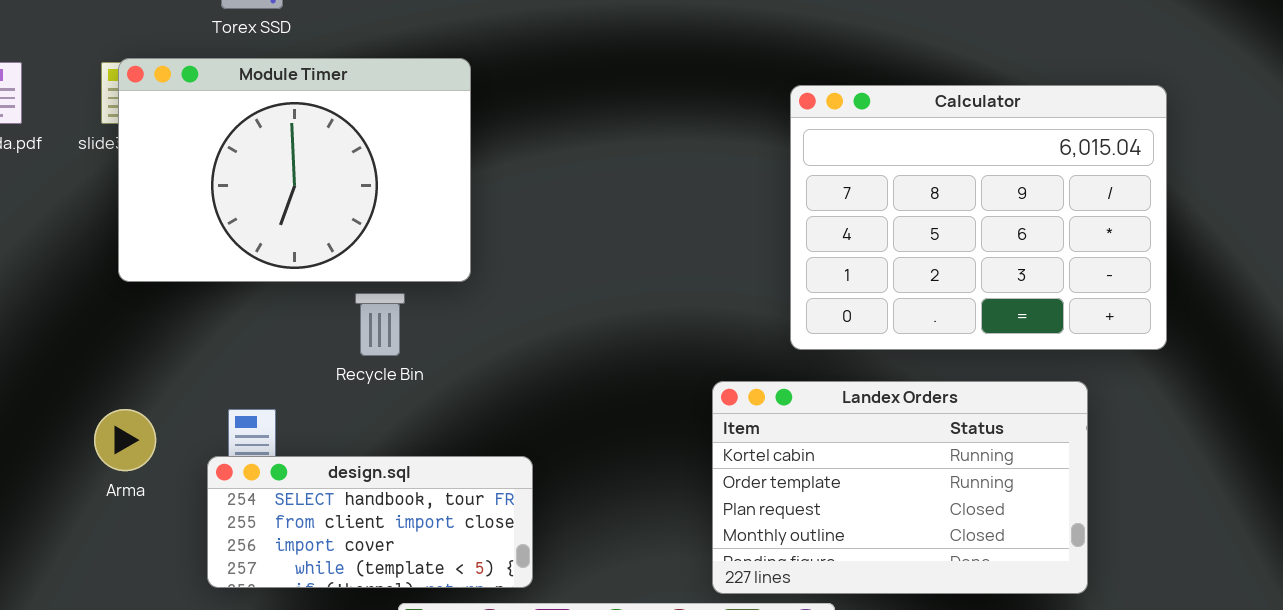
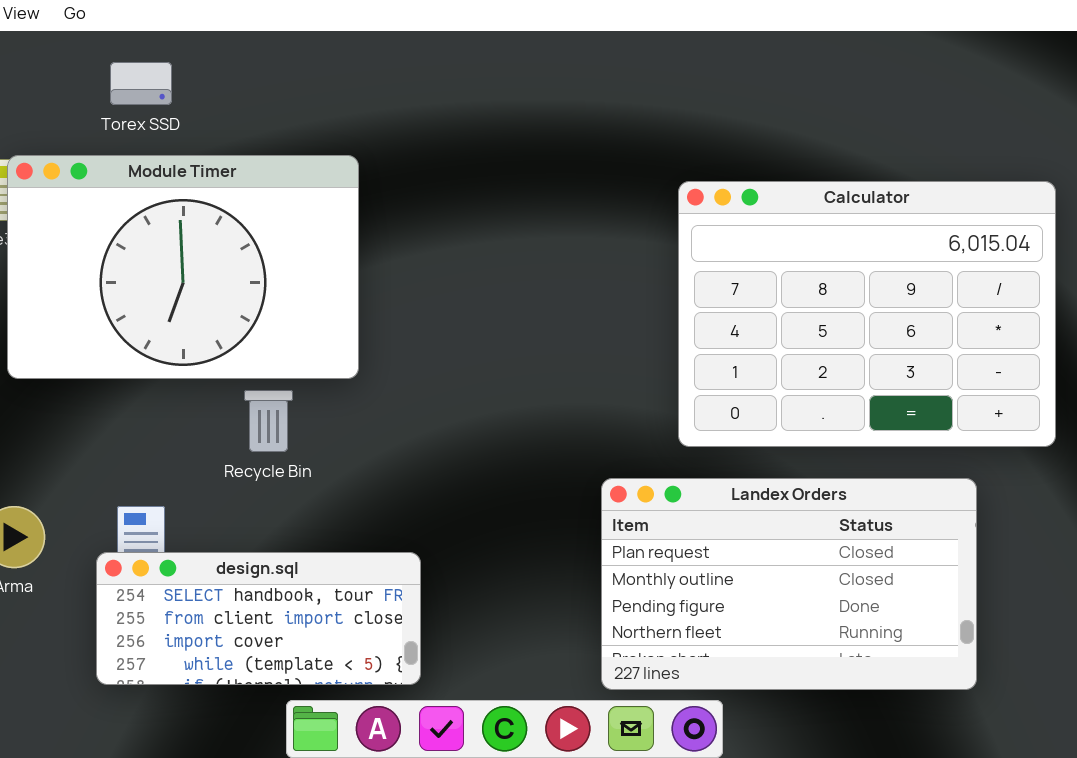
Landex Orders: [712,381,1088,594] -> [601,478,977,690], scrolled down 2 rows

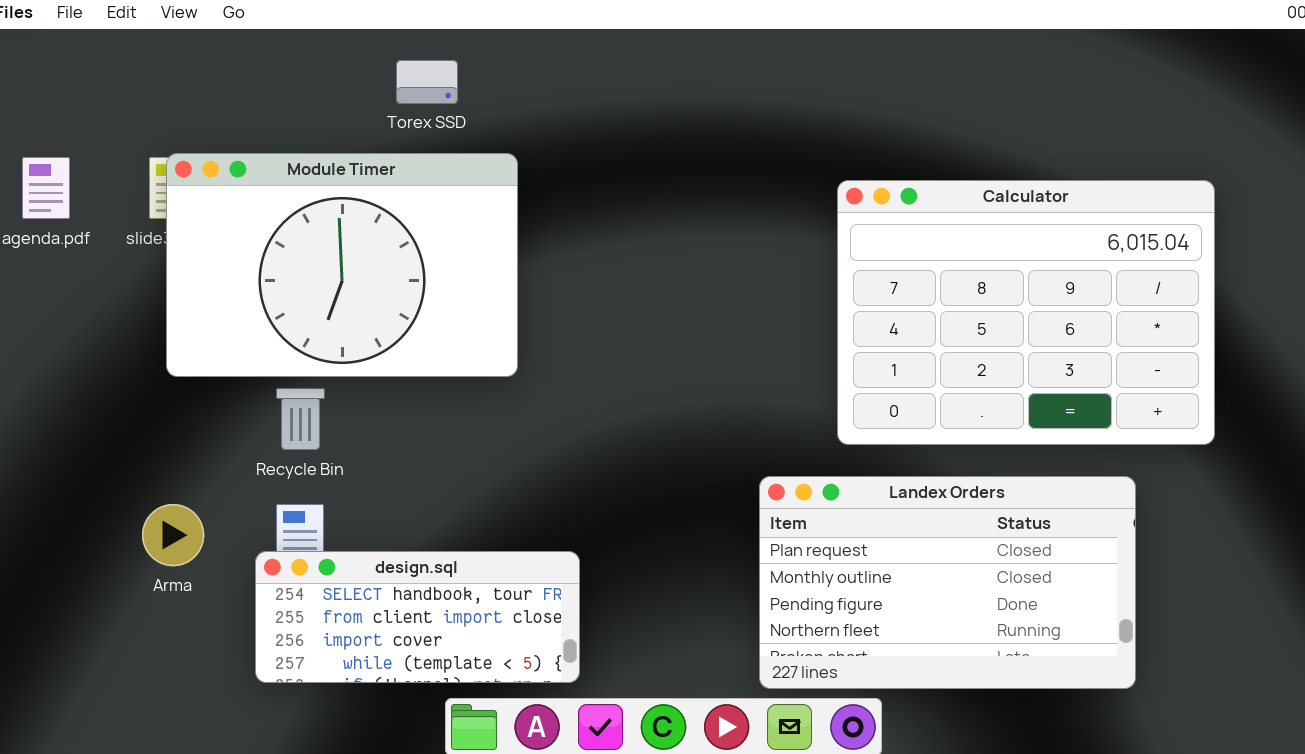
Torex SSD: [110,62,172,105] -> [396,60,458,104], moved
Recycle Bin: [244,390,293,452] -> [276,388,325,450], moved

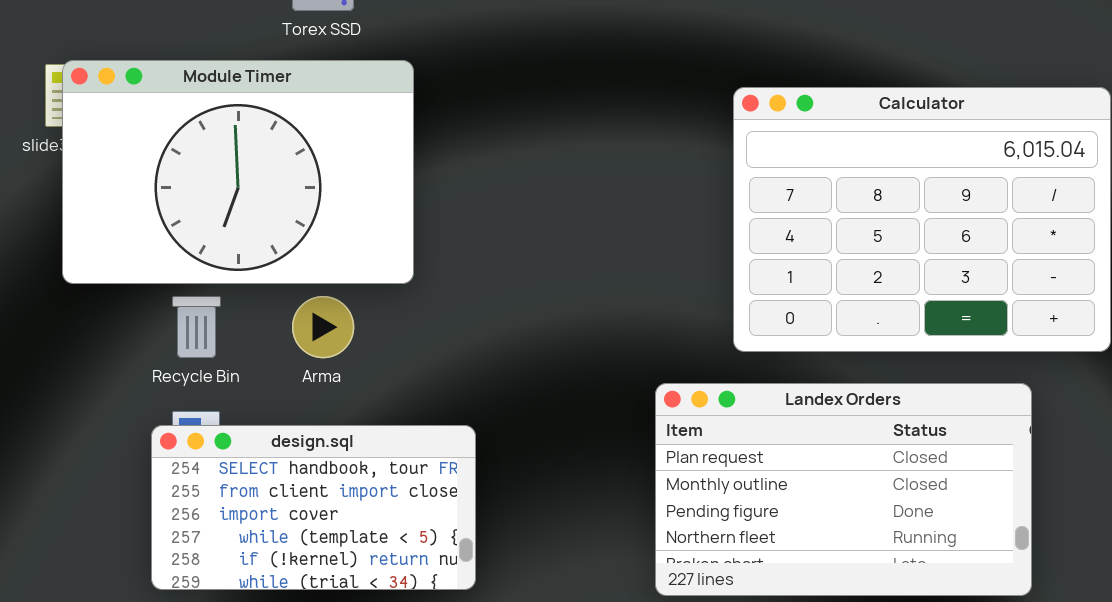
Arma: [142,504,204,566] -> [292,296,354,358], moved
design.sql: [255,551,580,683] -> [151,425,476,590], resized

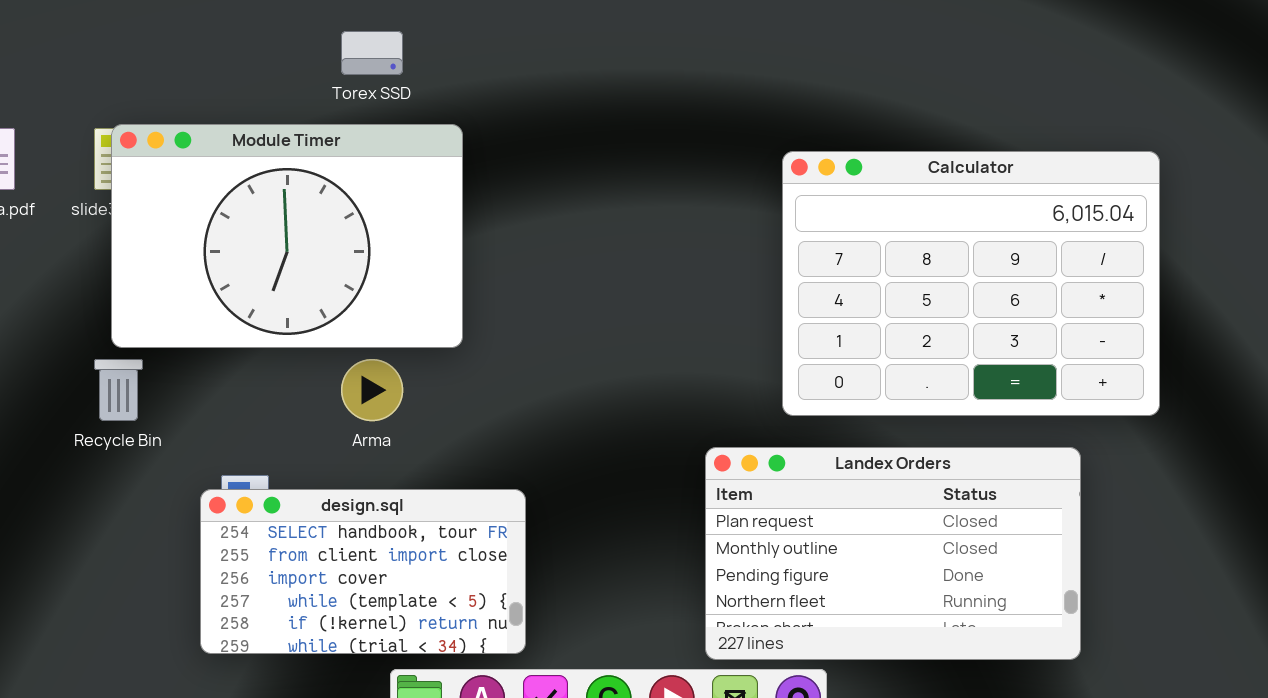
Recycle Bin: [172,296,221,358] -> [94,359,143,421], moved

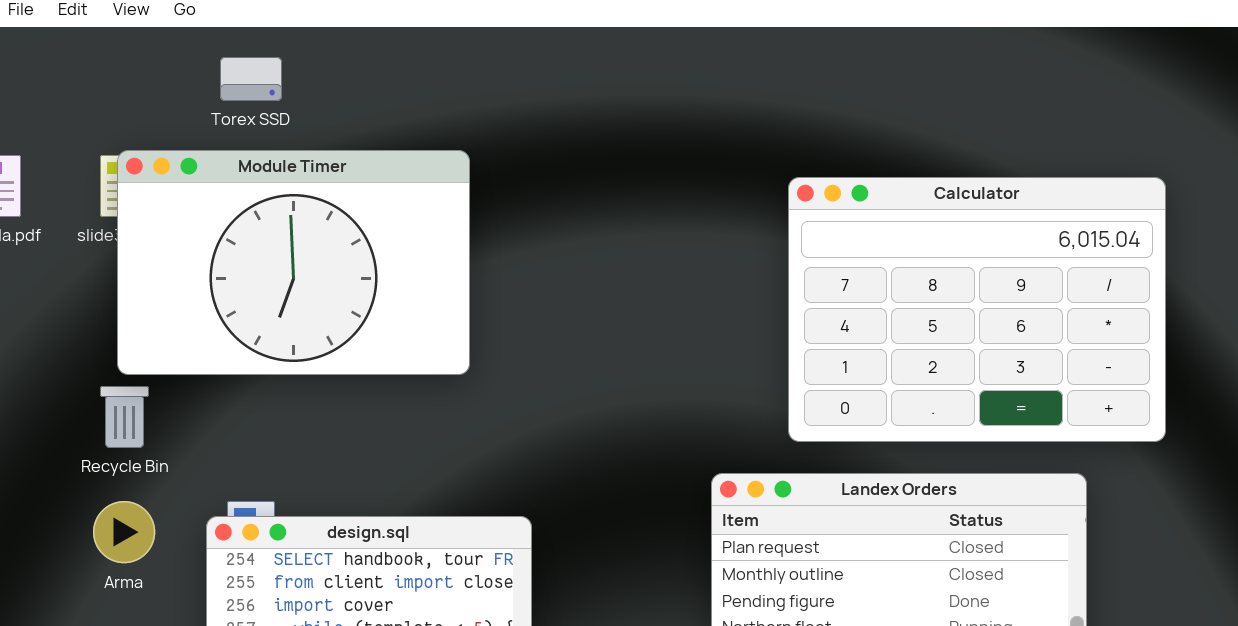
Torex SSD: [341,31,403,75] -> [220,57,282,101], moved
Arma: [341,359,403,421] -> [93,501,155,563], moved

